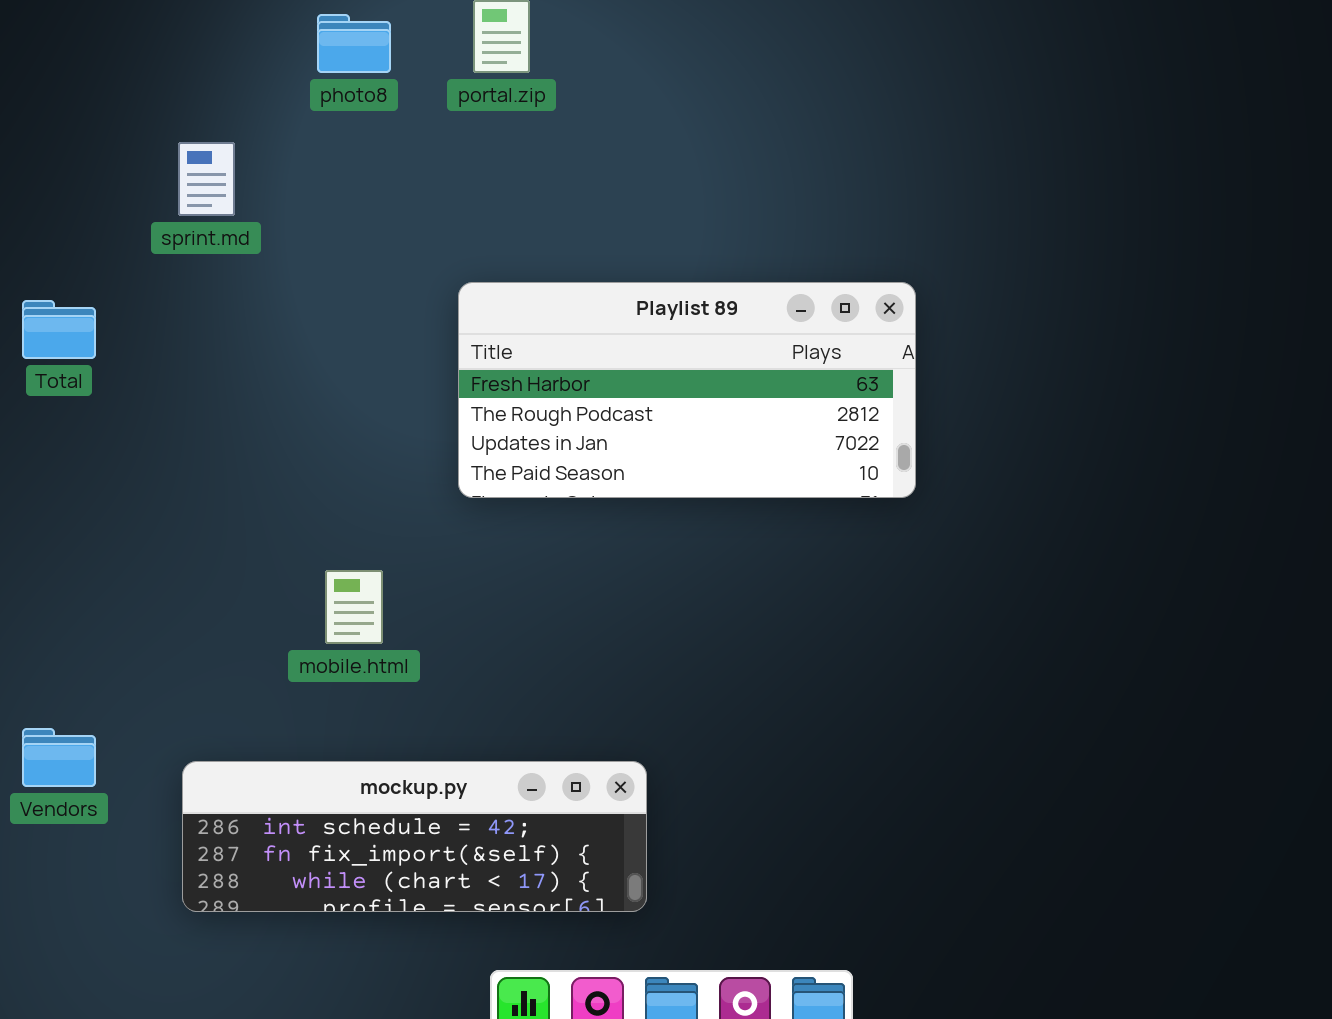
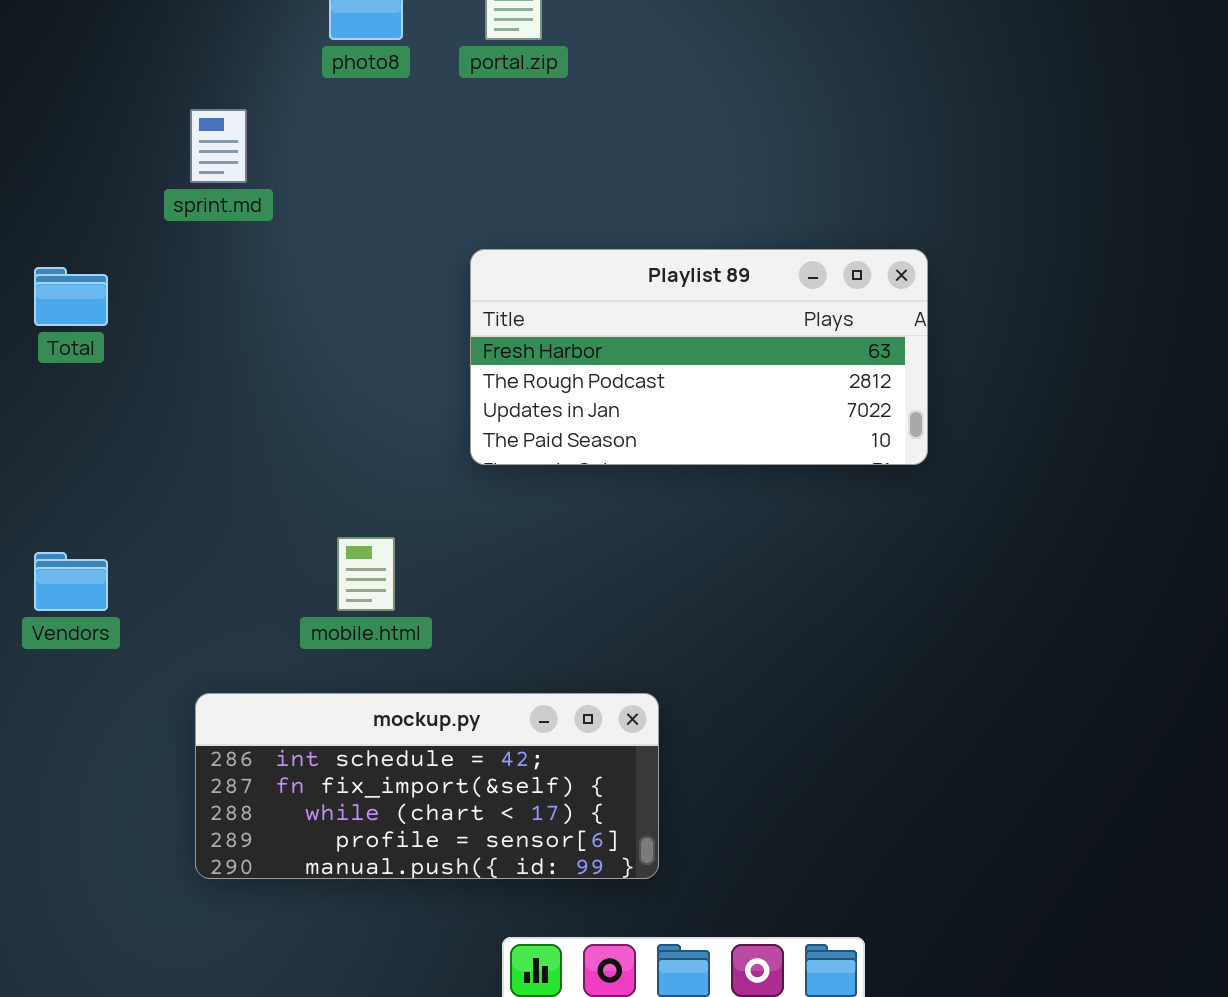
Vendors: [22,728,96,787] -> [34,552,108,611], moved
mockup.py: [182,761,647,912] -> [195,693,659,879], resized

